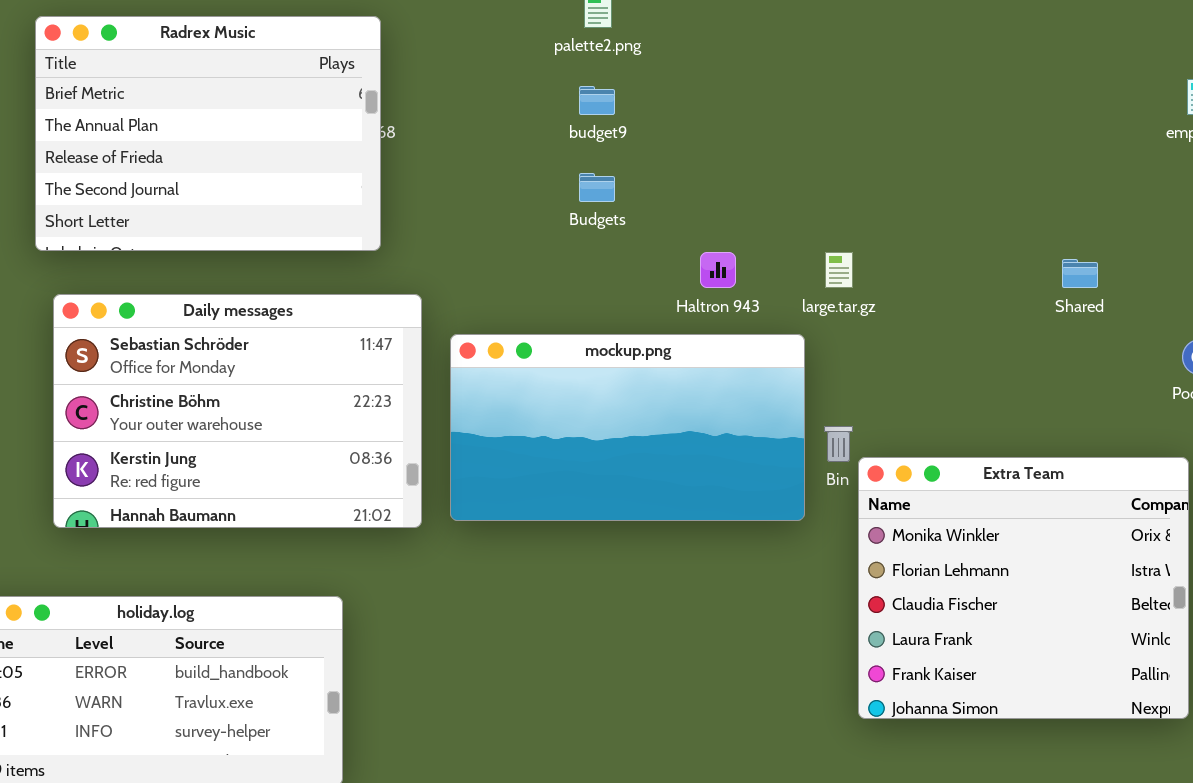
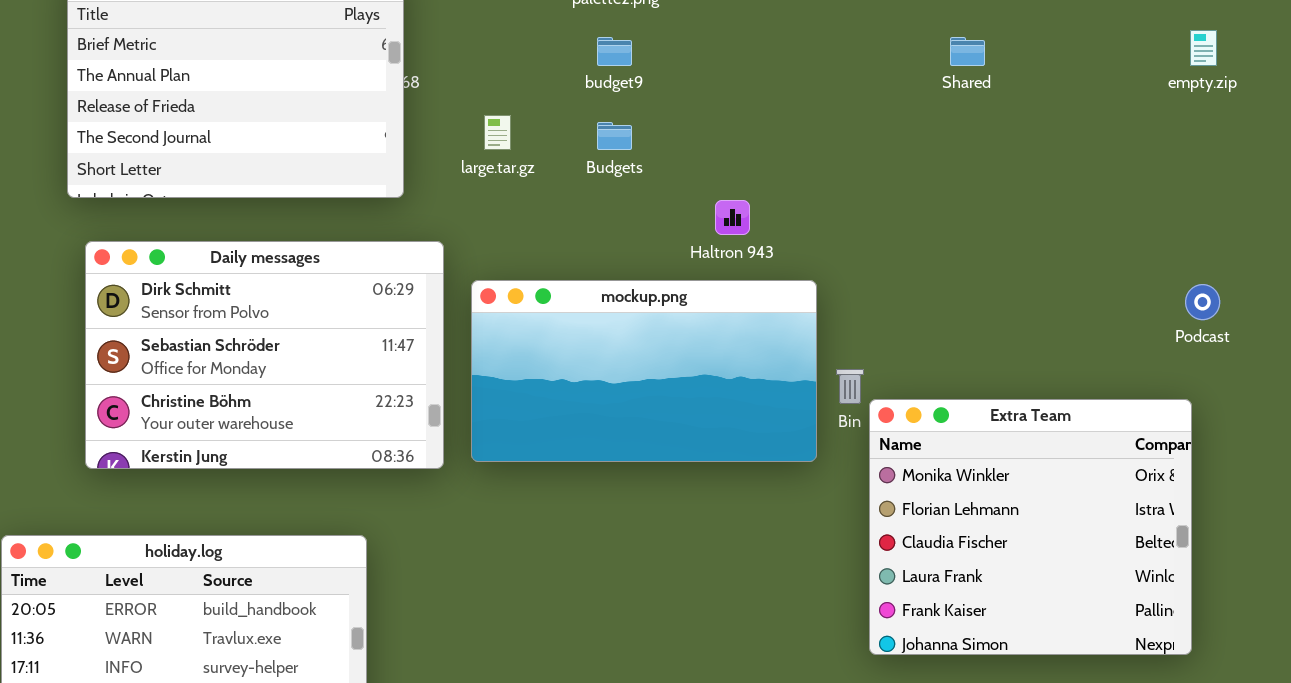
large.tar.gz: [825,252,853,288] -> [484,115,511,150], moved
Shared: [1062,259,1098,288] -> [950,37,985,66], moved
Daily messages: [53,294,422,528] -> [85,241,444,469], scrolled up 1 row

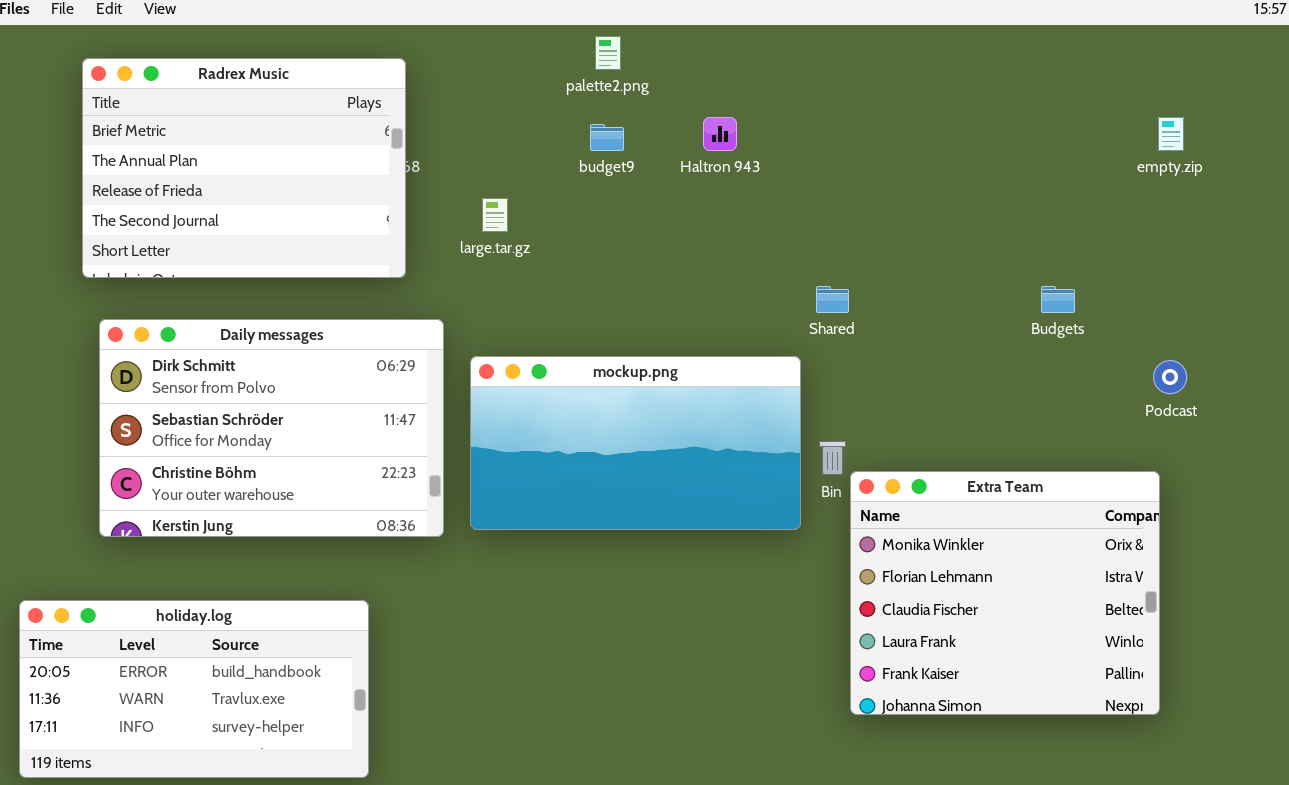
Shared: [950,37,985,66] -> [816,286,849,313], moved
Budgets: [597,122,632,150] -> [1041,286,1075,313], moved
Haltron 943: [715,200,750,235] -> [703,117,737,151], moved

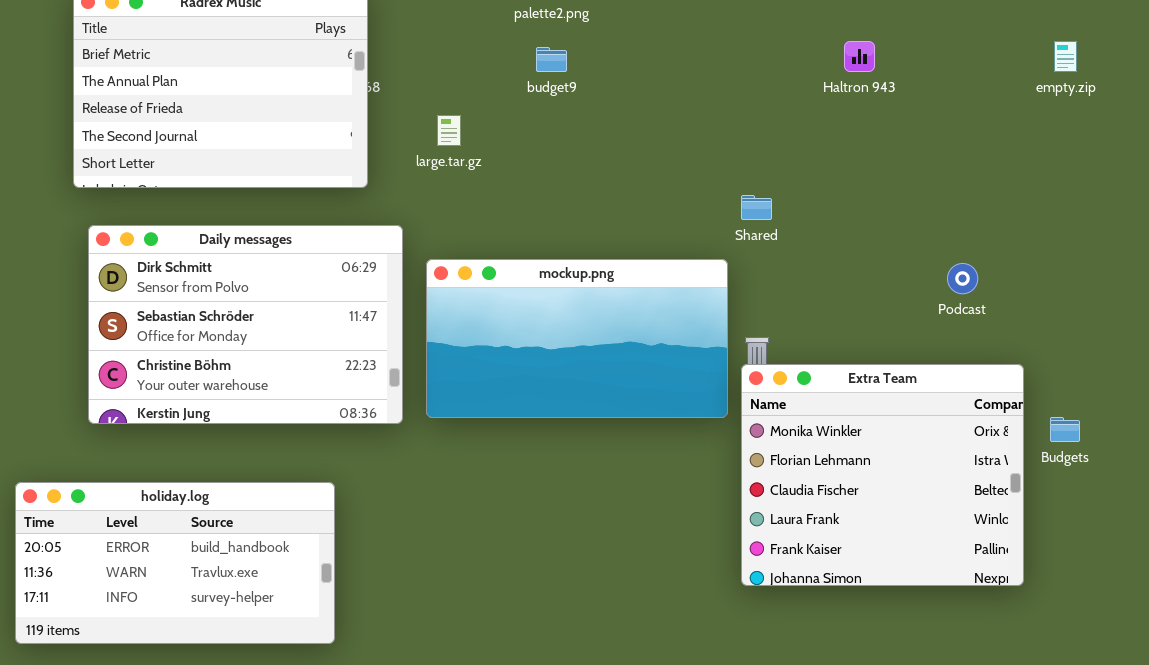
Haltron 943: [703,117,737,151] -> [844,41,875,72], moved
Budgets: [1041,286,1075,313] -> [1050,417,1080,442], moved
Podcast: [1153,360,1187,394] -> [947,263,978,294], moved
Extra Team: [850,471,1160,715] -> [741,364,1024,586], moved

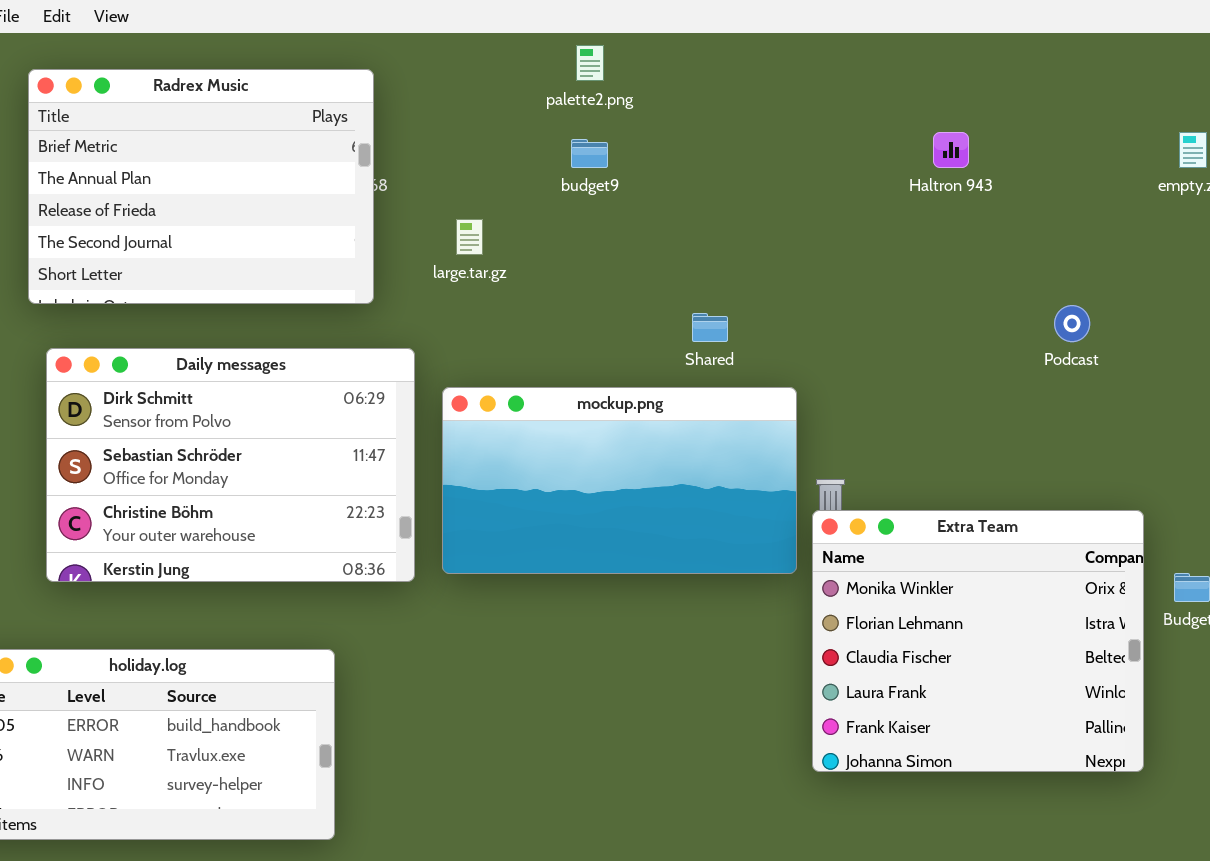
Shared: [741,195,772,220] -> [692,313,728,342], moved
Podcast: [947,263,978,294] -> [1054,305,1090,342], moved

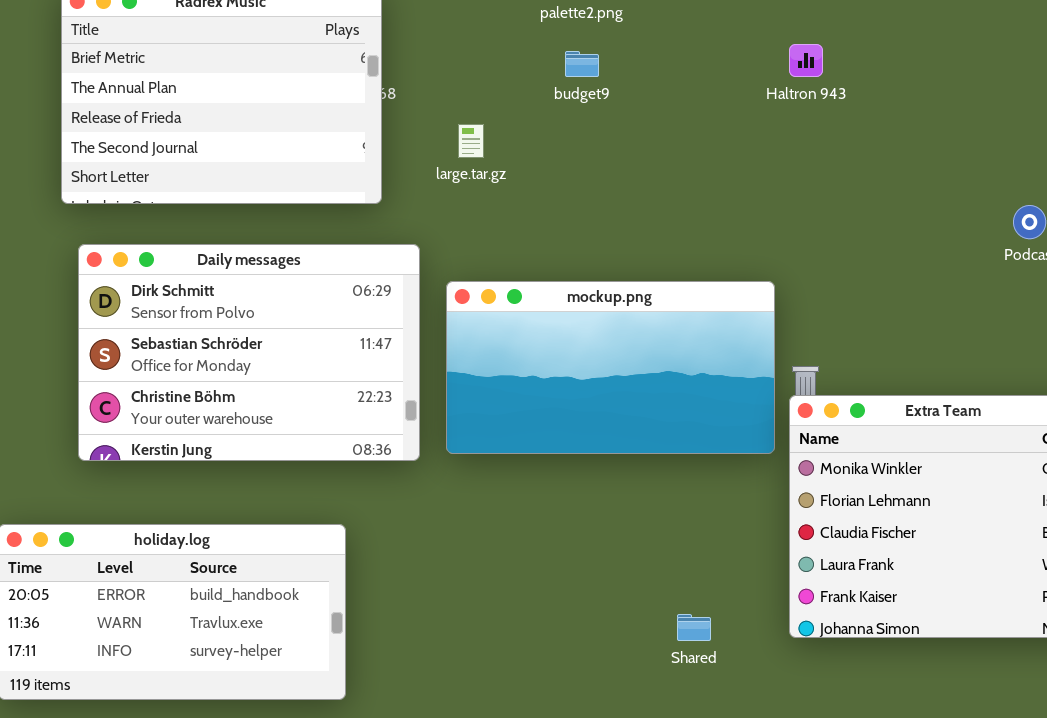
Haltron 943: [933,132,969,168] -> [789,44,823,77], moved
Shared: [692,313,728,342] -> [677,614,711,641], moved

